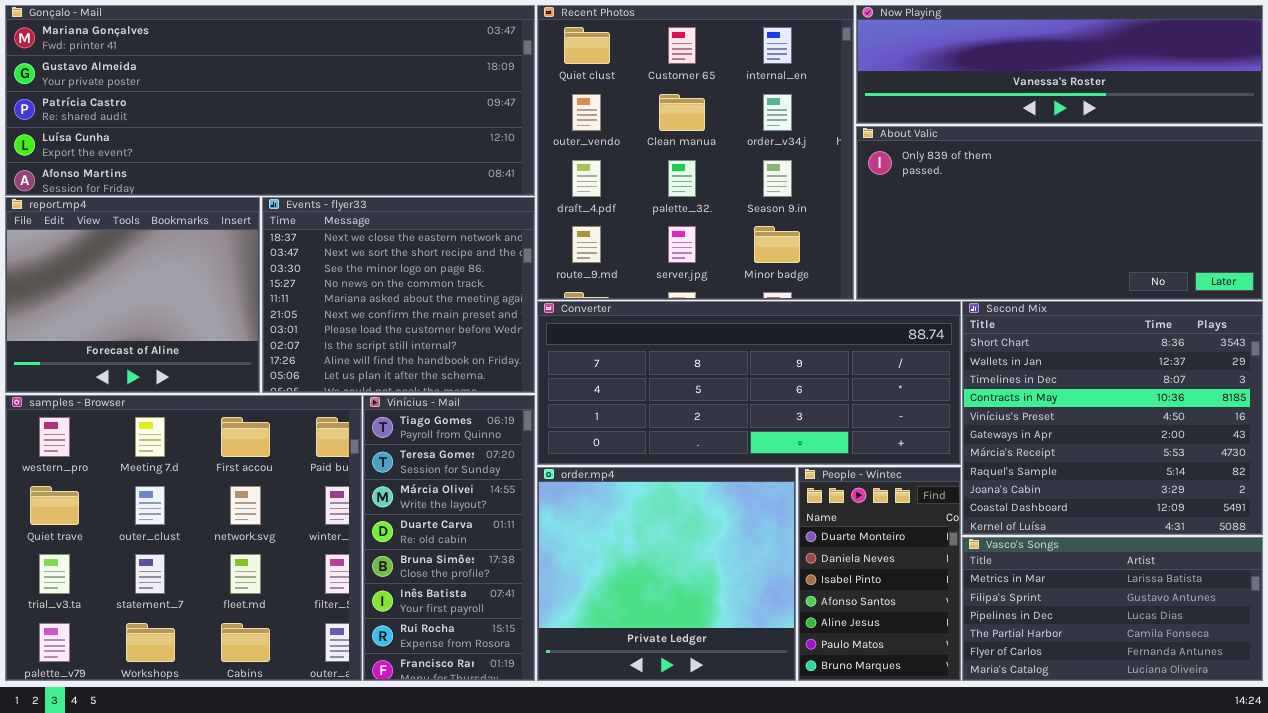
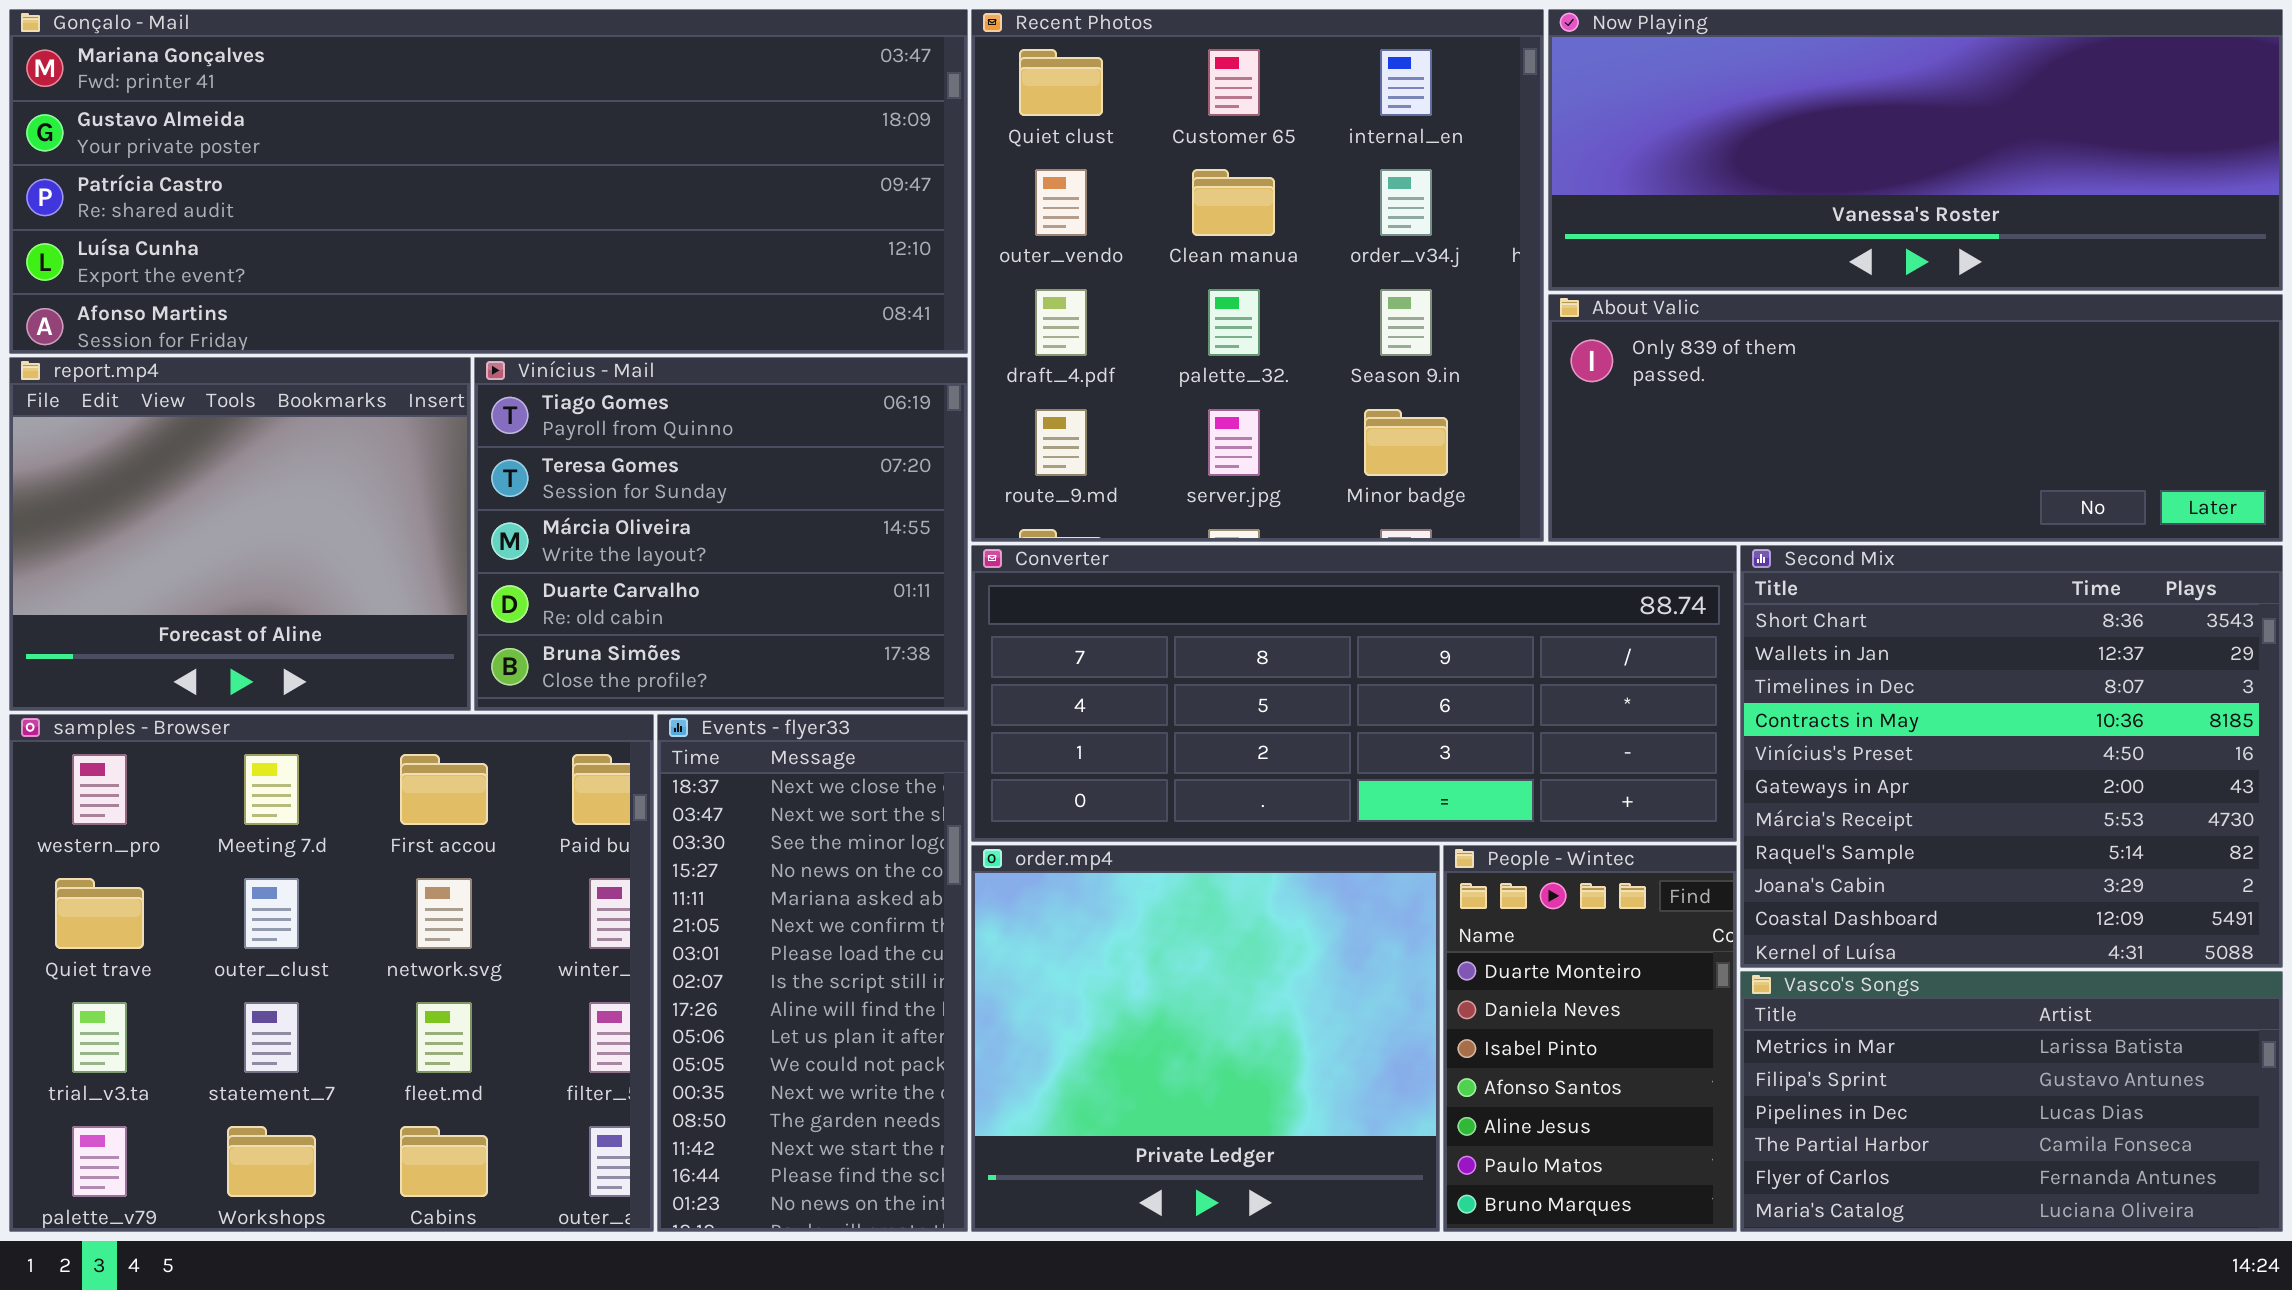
Now Playing: [856,5,1263,124] -> [1548,9,2283,291], resized
About Valic: [856,126,1263,300] -> [1548,294,2283,542], resized
Events - flyer33: [262,197,535,393] -> [657,714,968,1232], moved, resized
Vinícius - Mail: [363,395,535,681] -> [474,357,968,711], moved, resized

